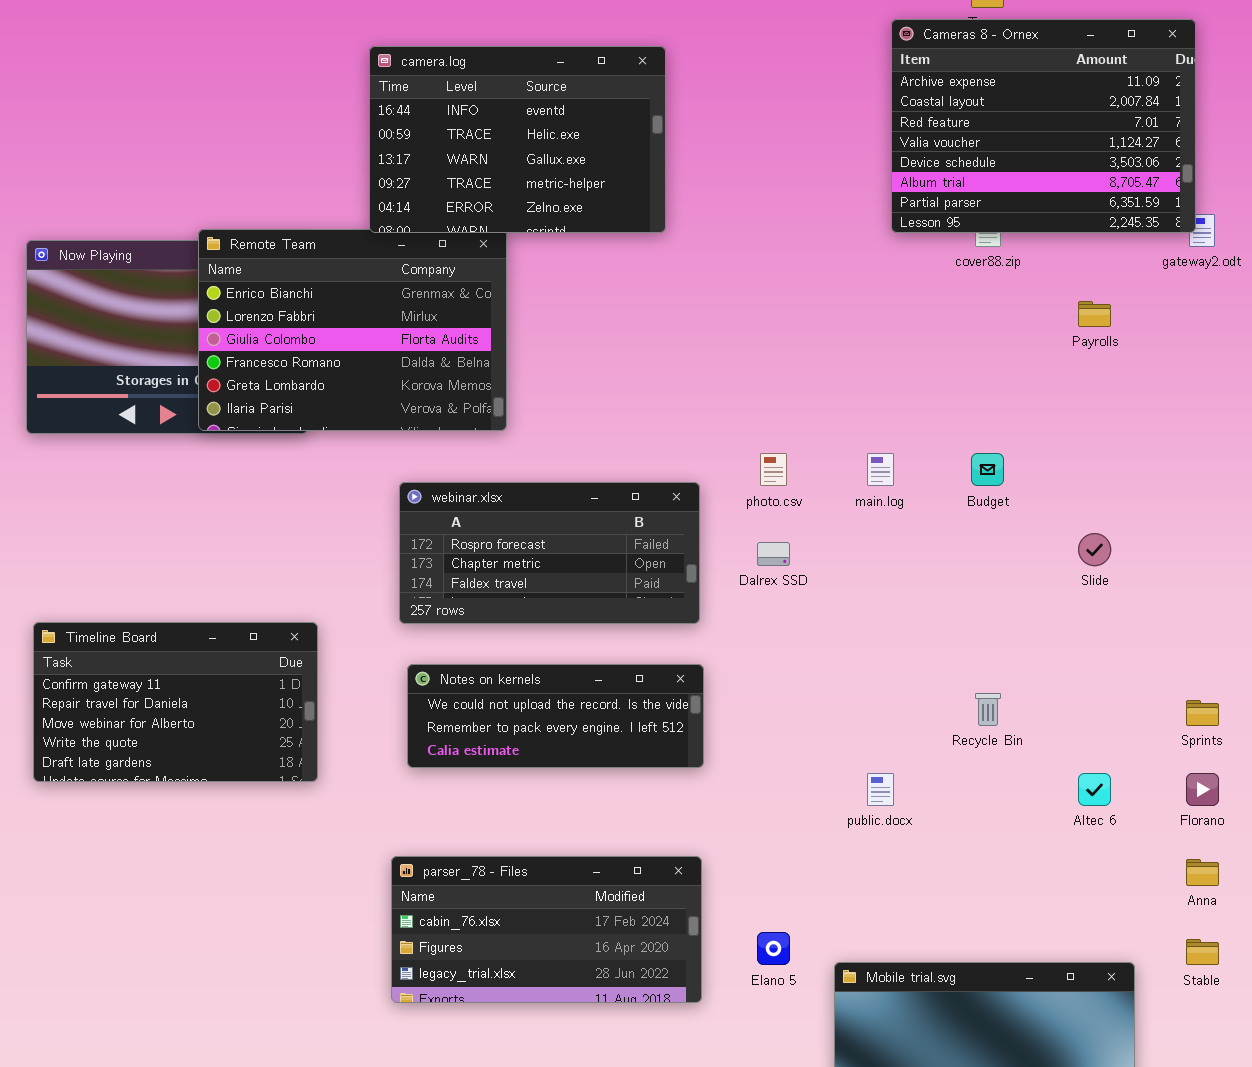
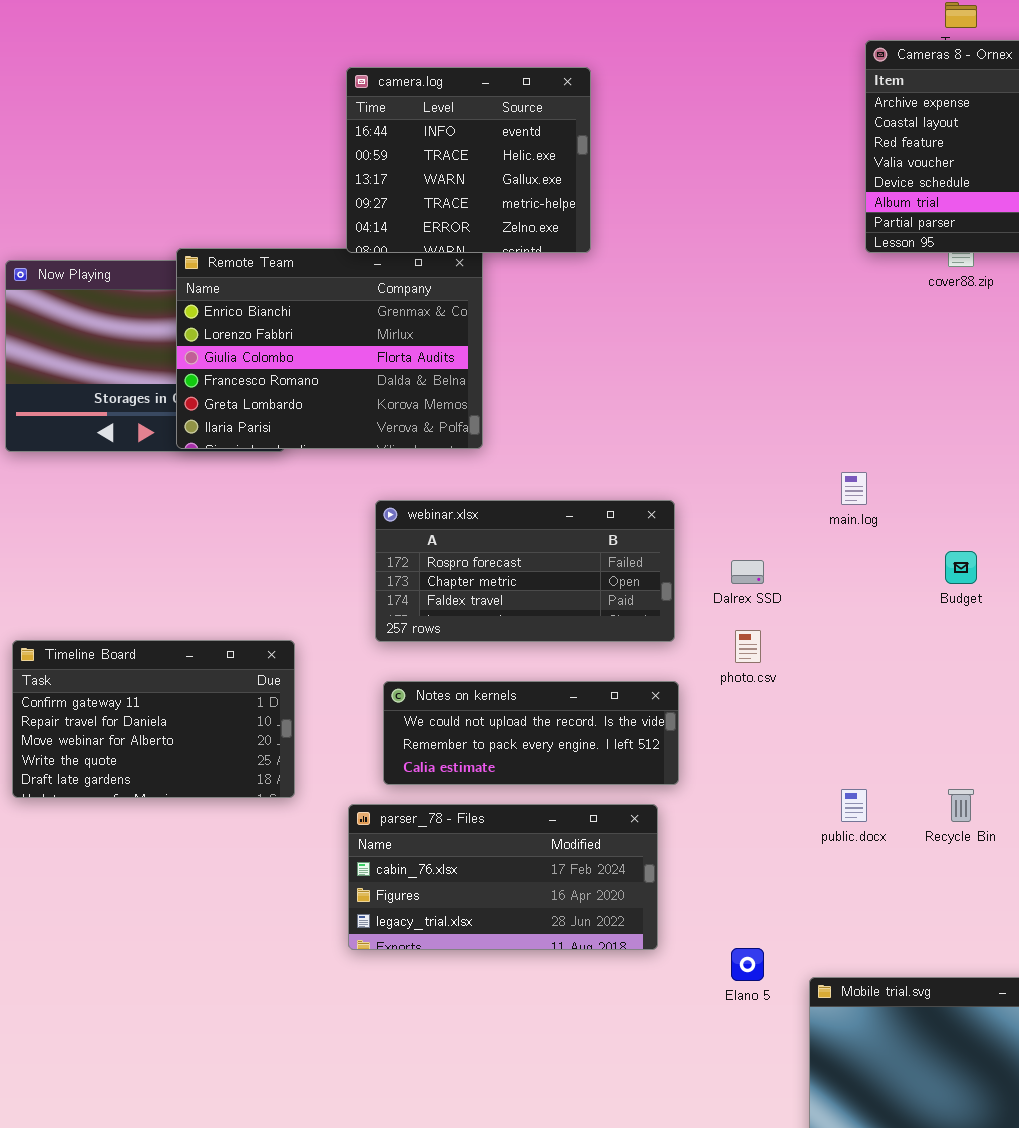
camera.log: [369,46,666,233] -> [346,67,591,253], resized
photo.csv: [760,453,787,486] -> [735,630,761,663], moved
Budget: [971,453,1004,486] -> [945,551,977,584], moved
Recycle Bin: [975,693,1001,726] -> [948,789,974,822], moved
parser_78 - Files: [391,856,702,1003] -> [348,804,658,950], moved

